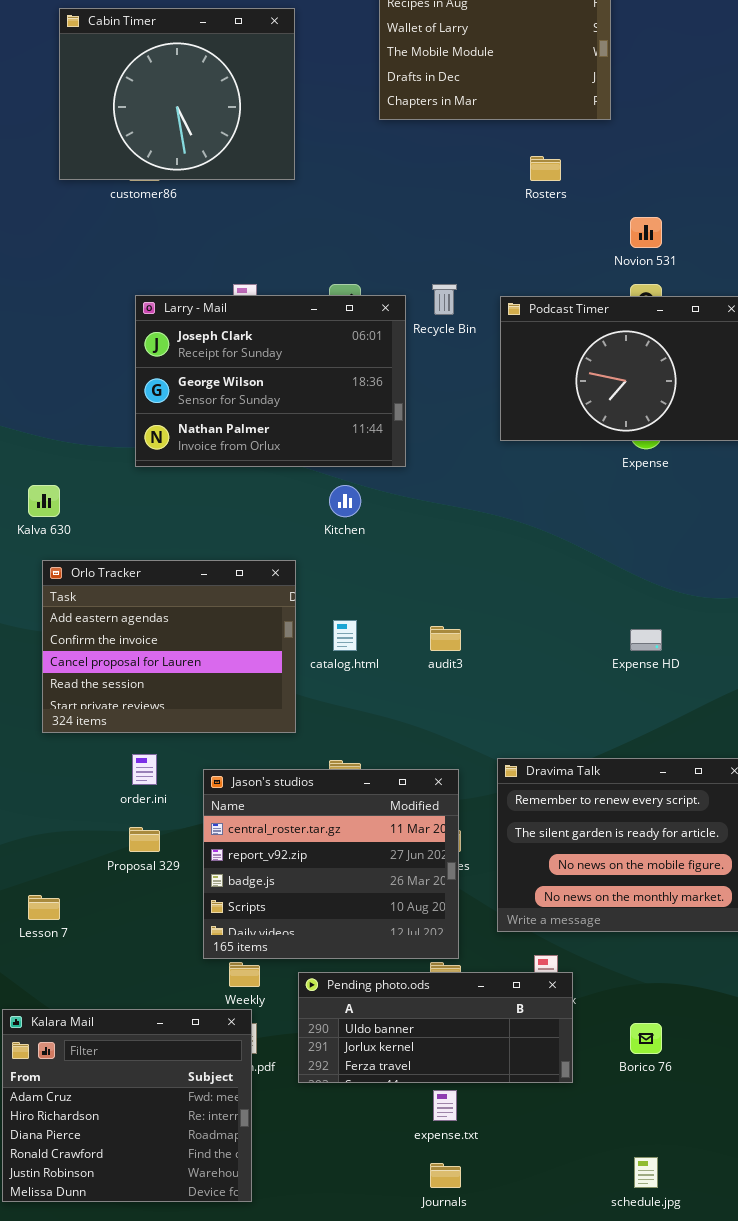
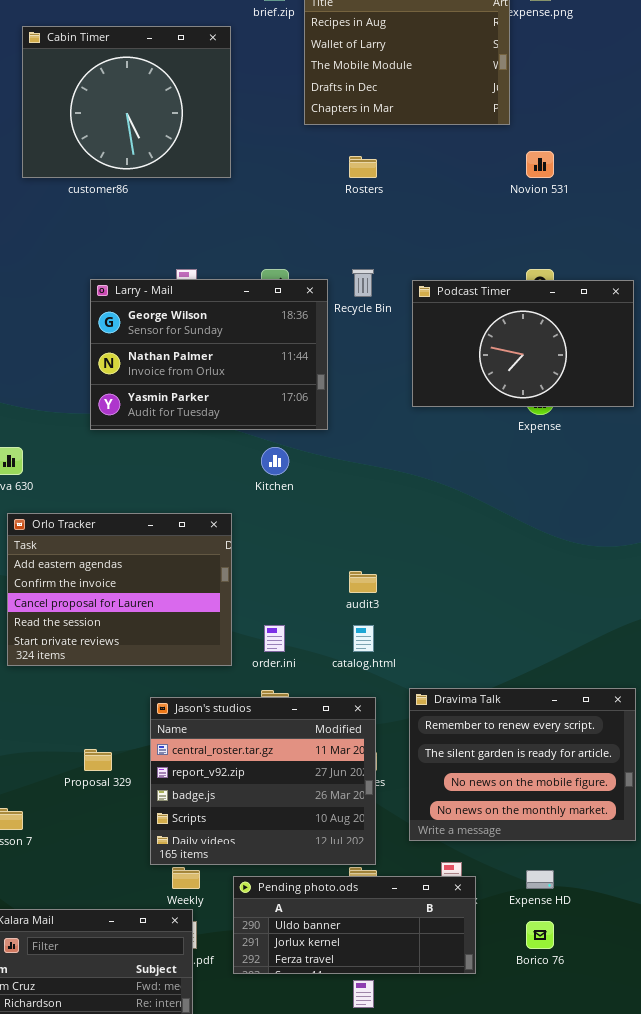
Rosters: [530,156,561,181] -> [349,156,377,178], moved
Novion 531: [630,217,662,248] -> [526,151,554,178], moved
Larry - Mail: [135,295,406,467] -> [90,279,328,430], scrolled down 1 row
catalog.html: [333,620,357,651] -> [353,625,374,652], moved
Expense HD: [630,629,662,651] -> [526,870,554,889], moved
order.ini: [132,754,157,785] -> [264,625,285,652], moved

